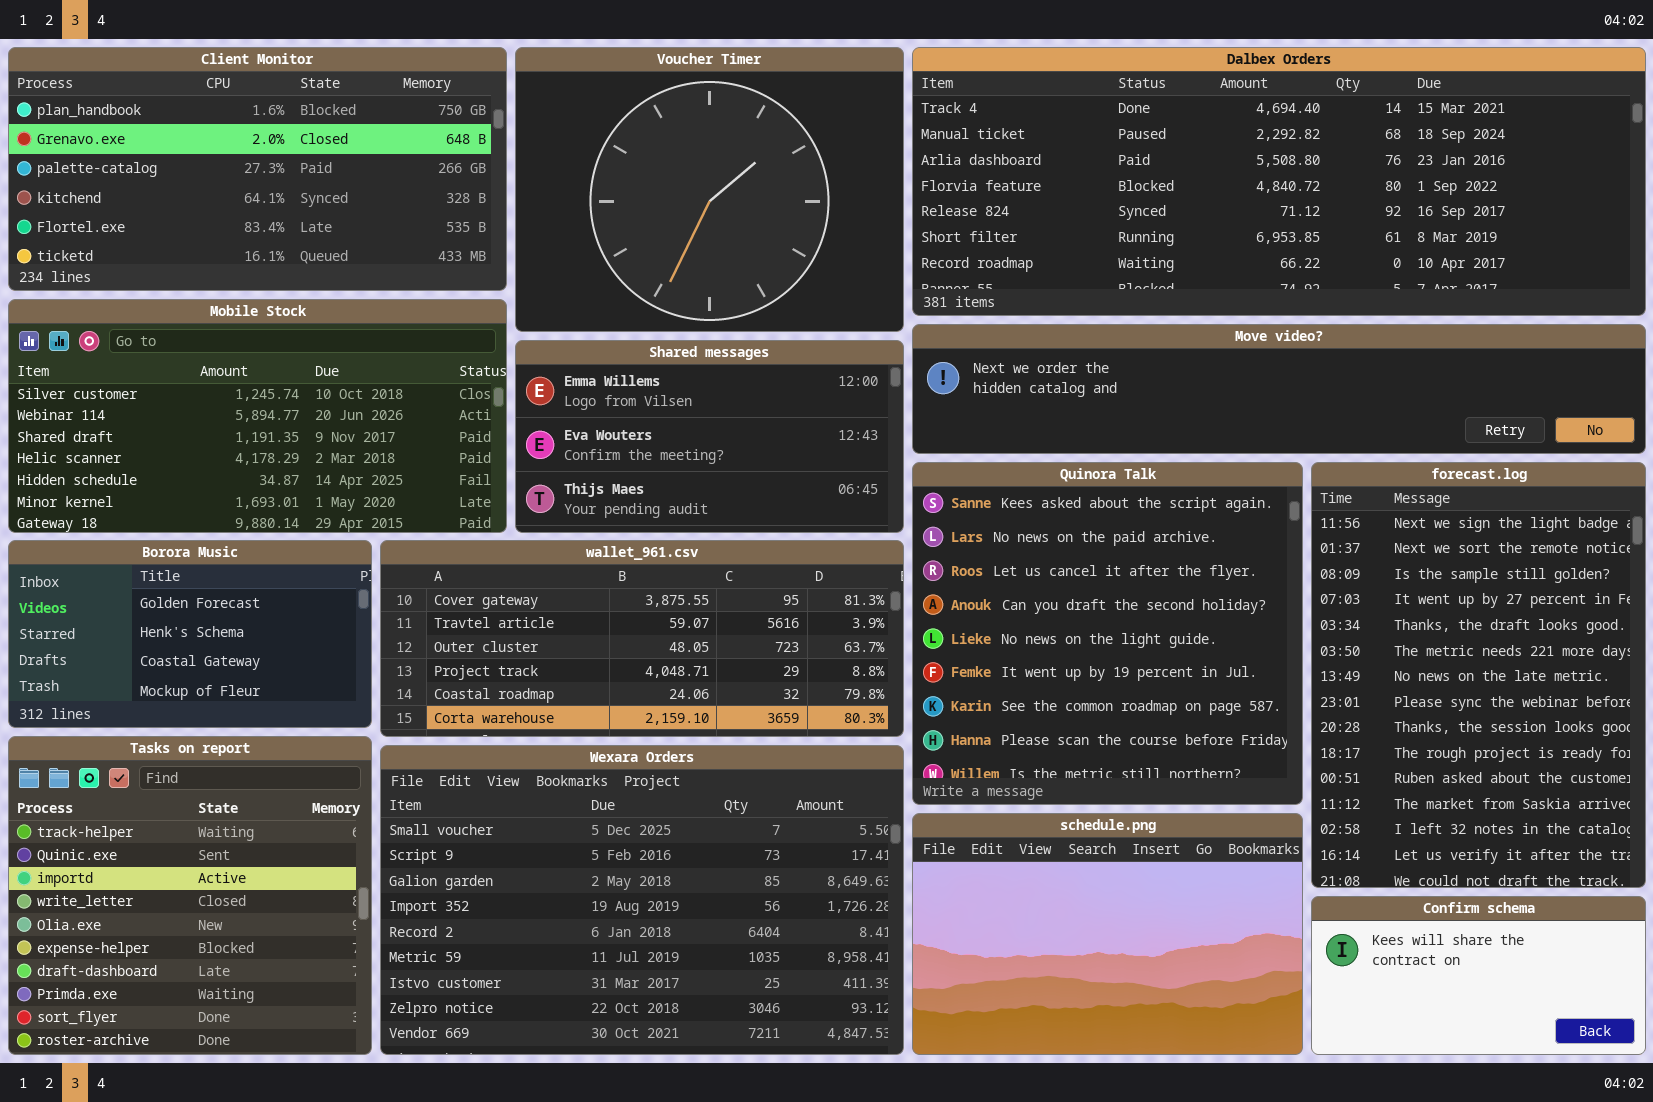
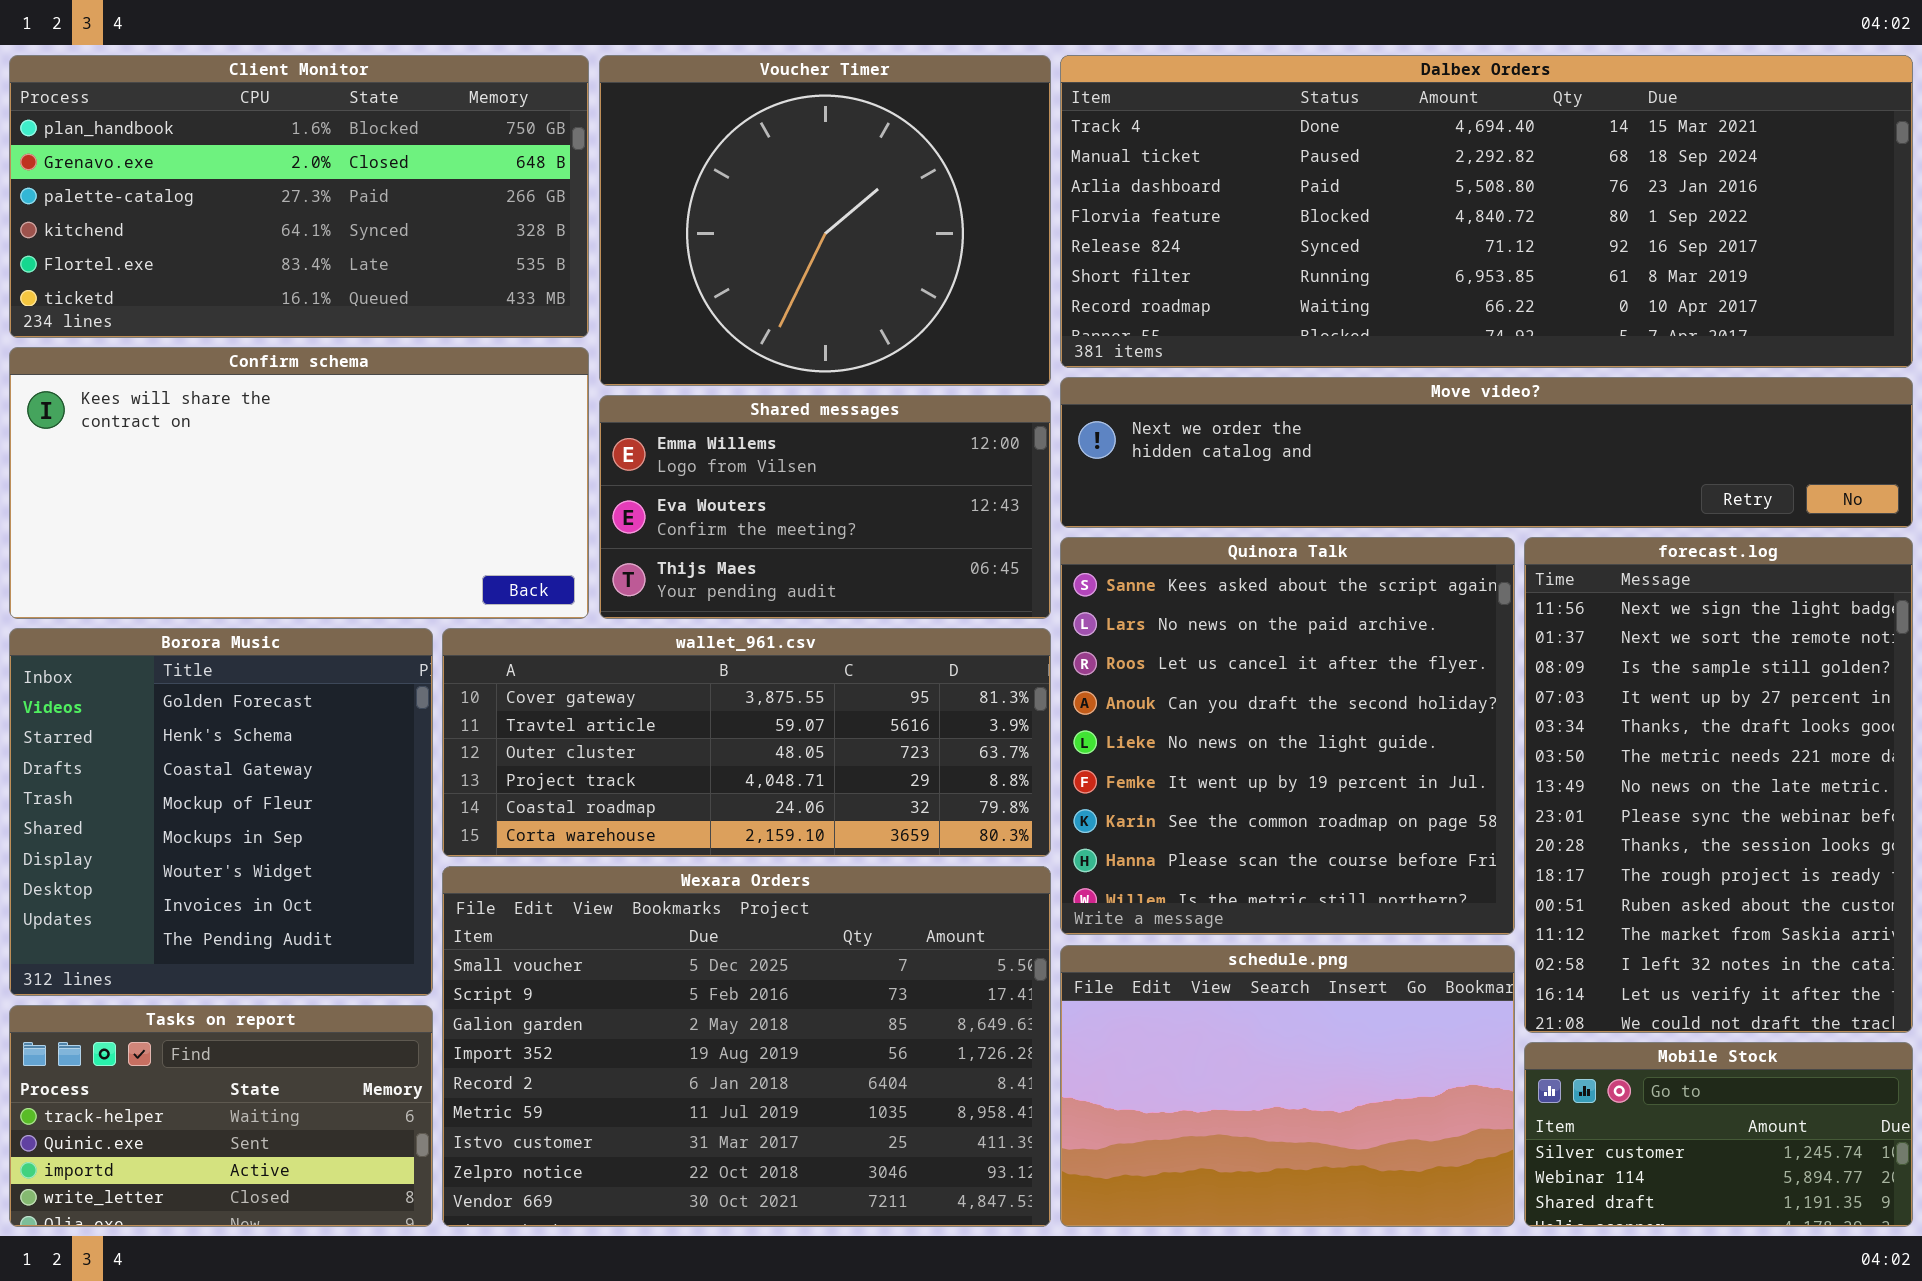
Mobile Stock: [8,299,507,533] -> [1524,1042,1913,1227], moved, resized
Borora Music: [8,540,372,728] -> [9,628,433,996], resized
Tasks on report: [8,736,372,1055] -> [9,1005,433,1227], resized
Confirm schema: [1311,896,1646,1055] -> [9,347,589,619], moved, resized

